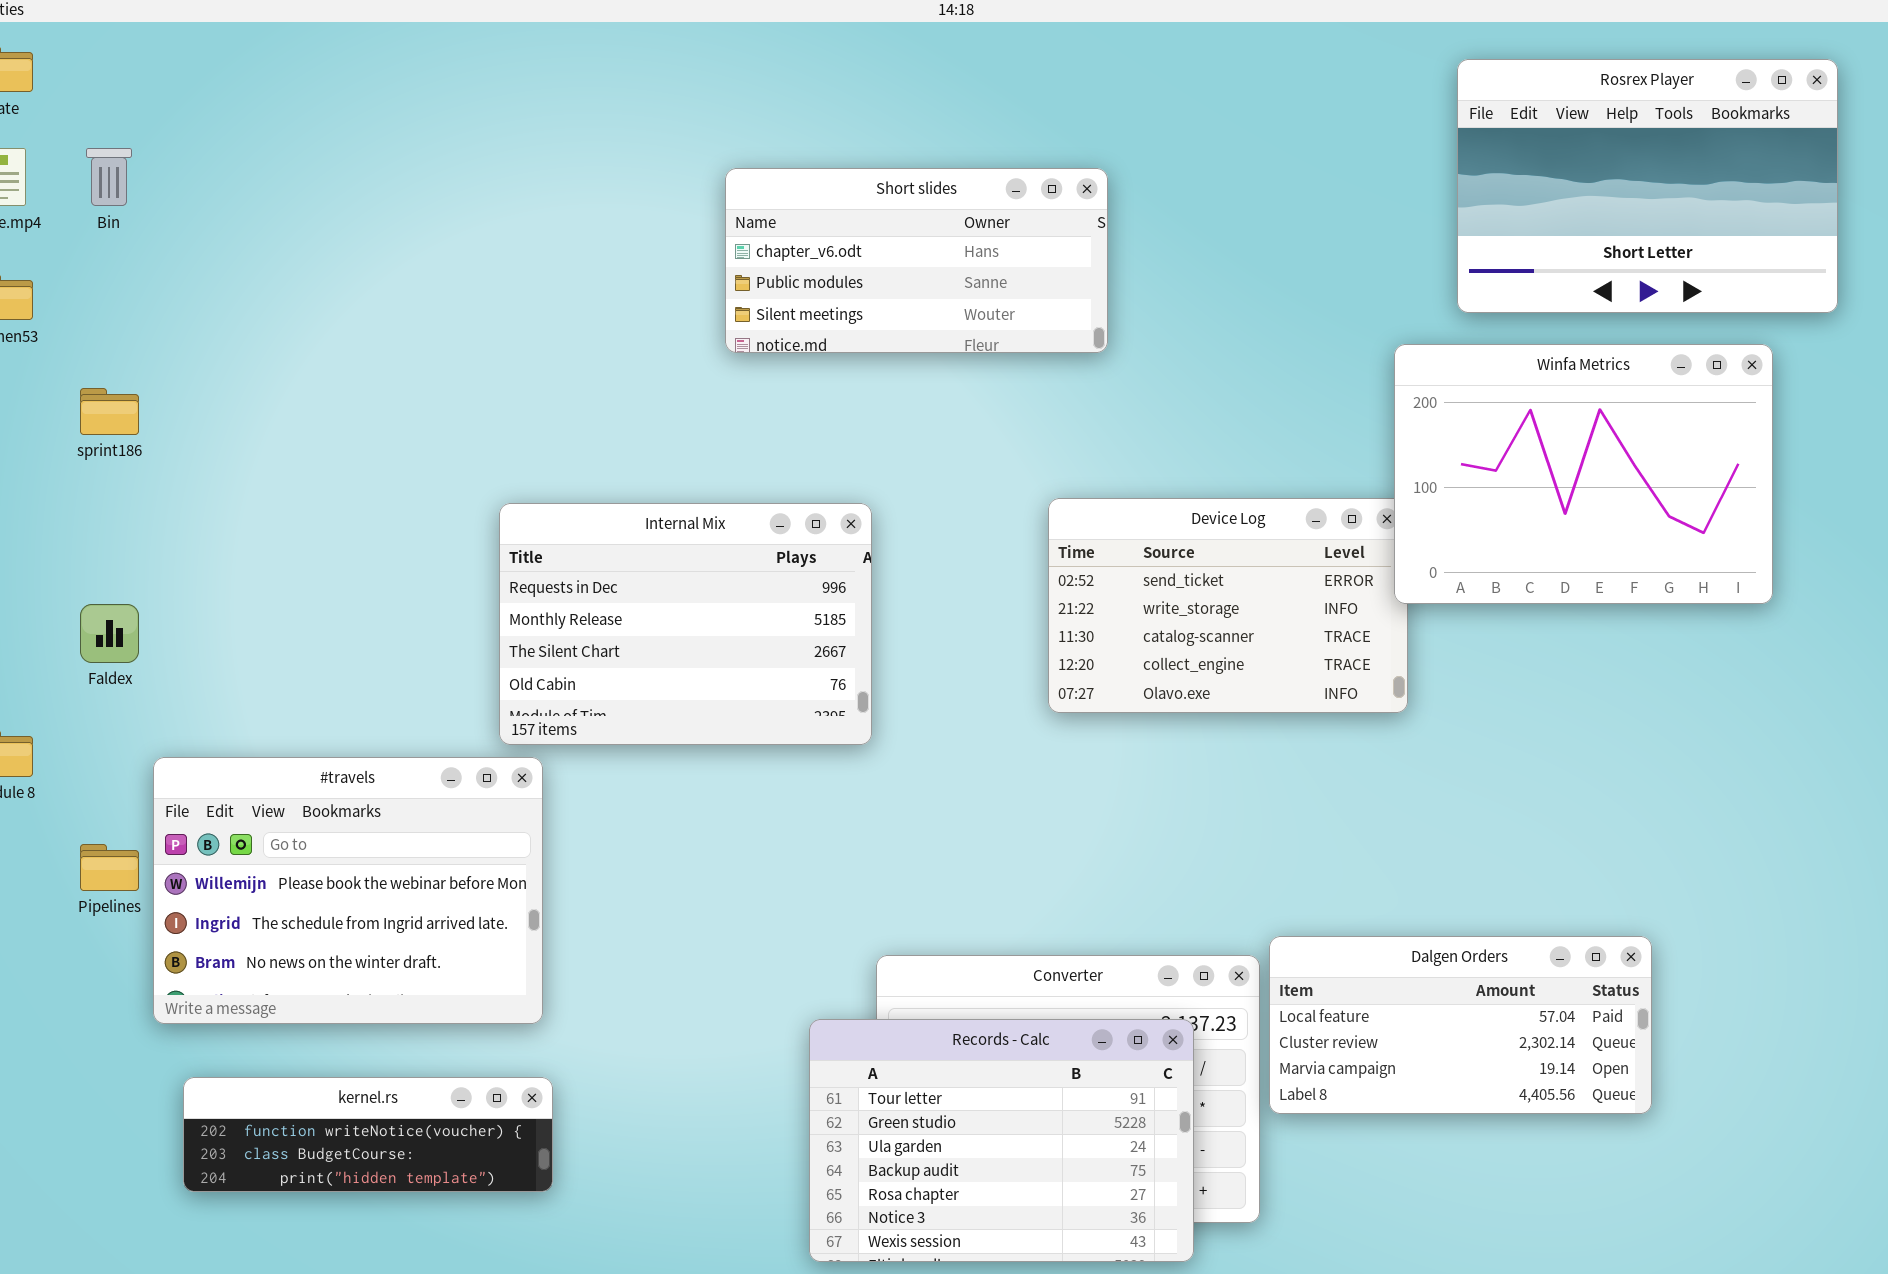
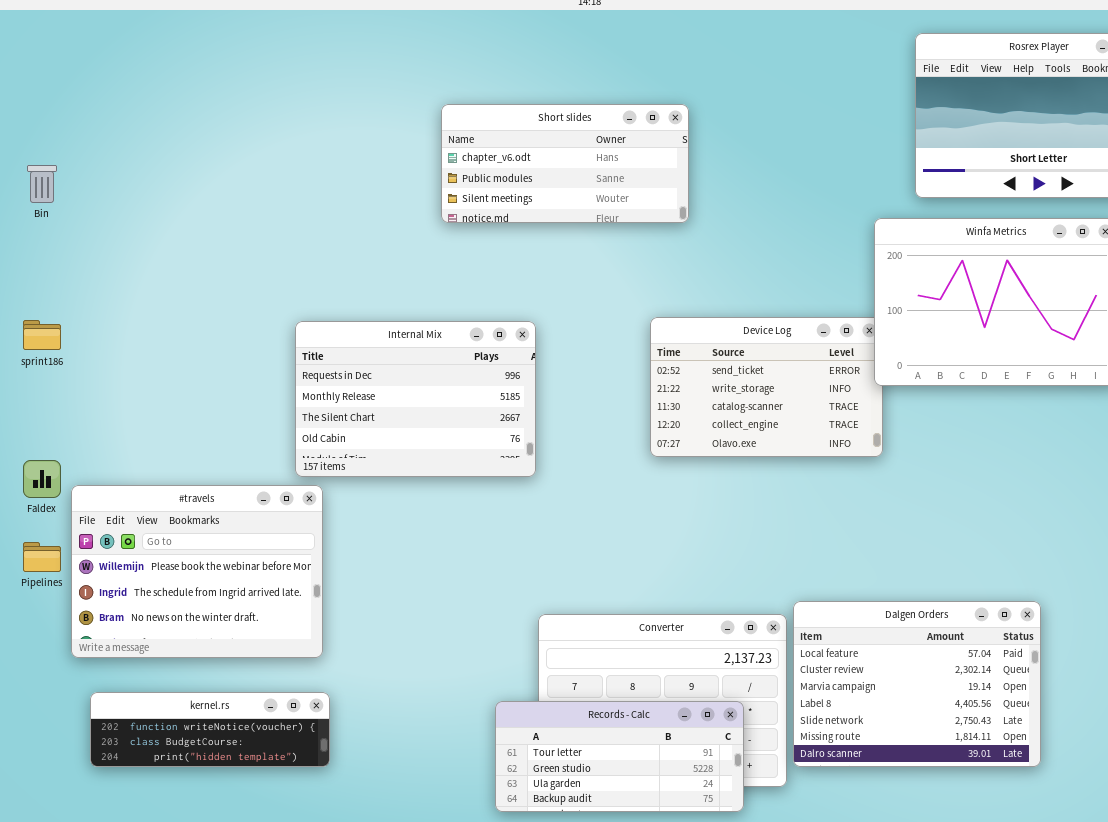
Bin: [86,148,132,206] -> [27,165,57,203], moved
sprint186: [80,388,139,435] -> [23,320,61,350], moved
Faldex: [80,604,139,663] -> [23,460,61,498], moved
Dalgen Orders: [1269,936,1652,1114] -> [793,601,1041,767], resized
Records - Calc: [809,1019,1194,1262] -> [495,701,744,812], resized

